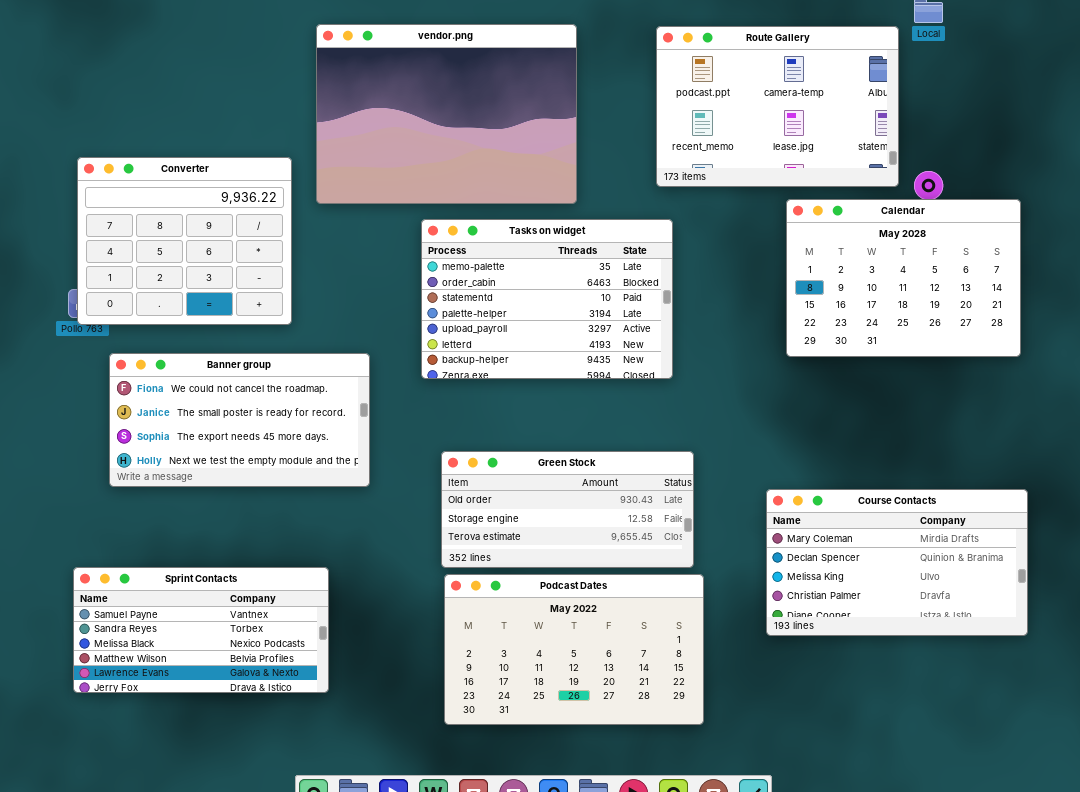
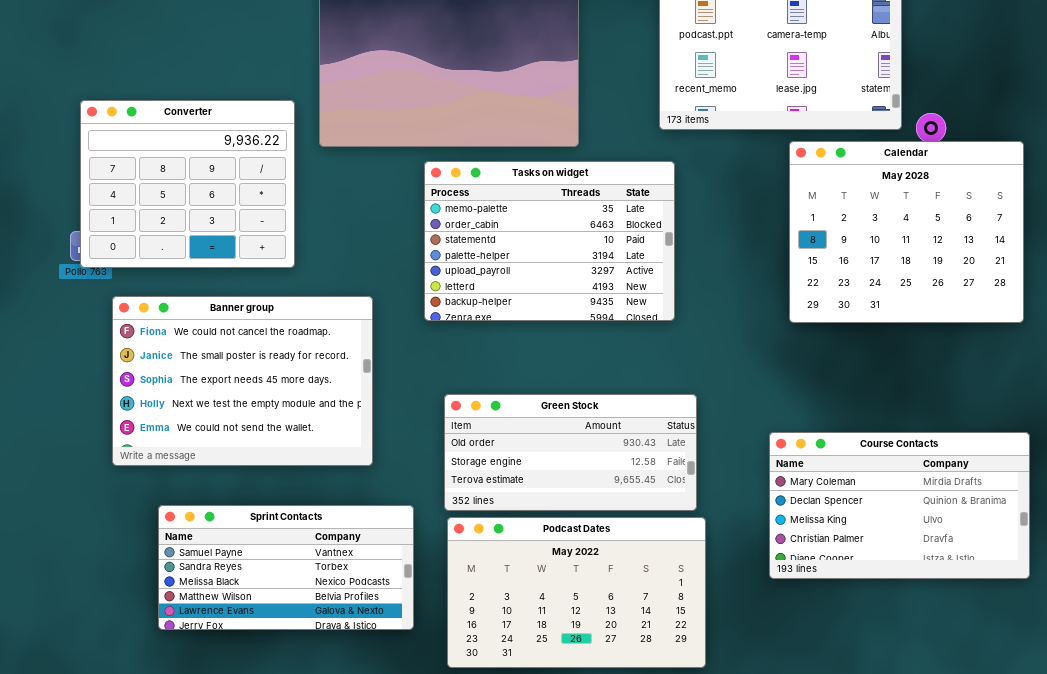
Calendar: [786,199,1021,357] -> [789,141,1024,323], resized
Banner group: [109,353,370,487] -> [112,296,373,466], resized
Sprint Contacts: [73,567,329,693] -> [158,505,414,630], moved

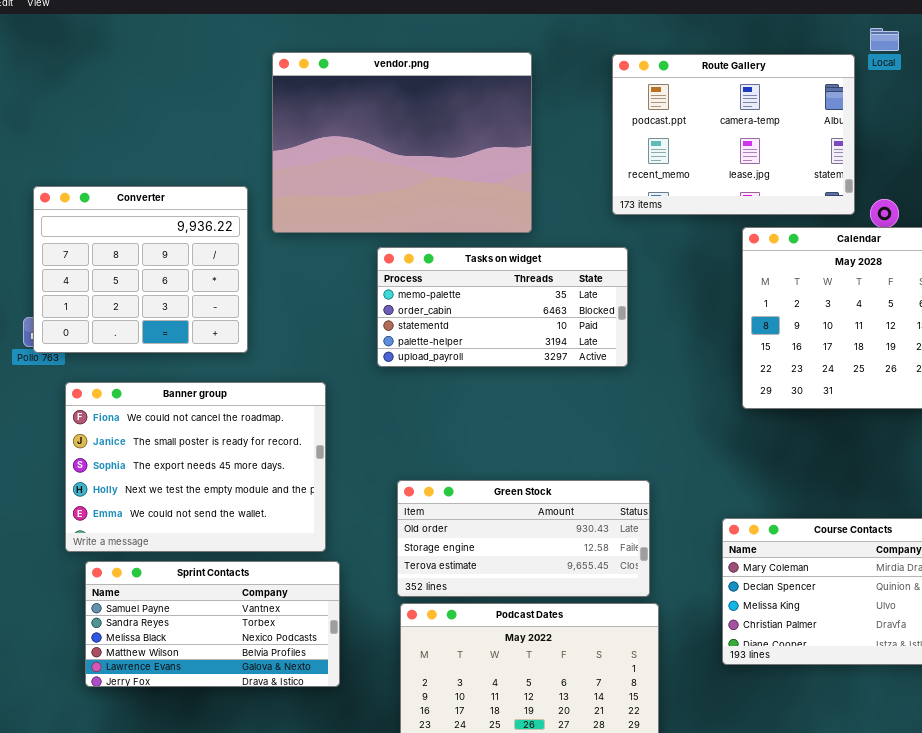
Tasks on widget: [424,161,675,321] -> [377,247,628,367], resized
Sprint Contacts: [158,505,414,630] -> [85,561,340,687], moved

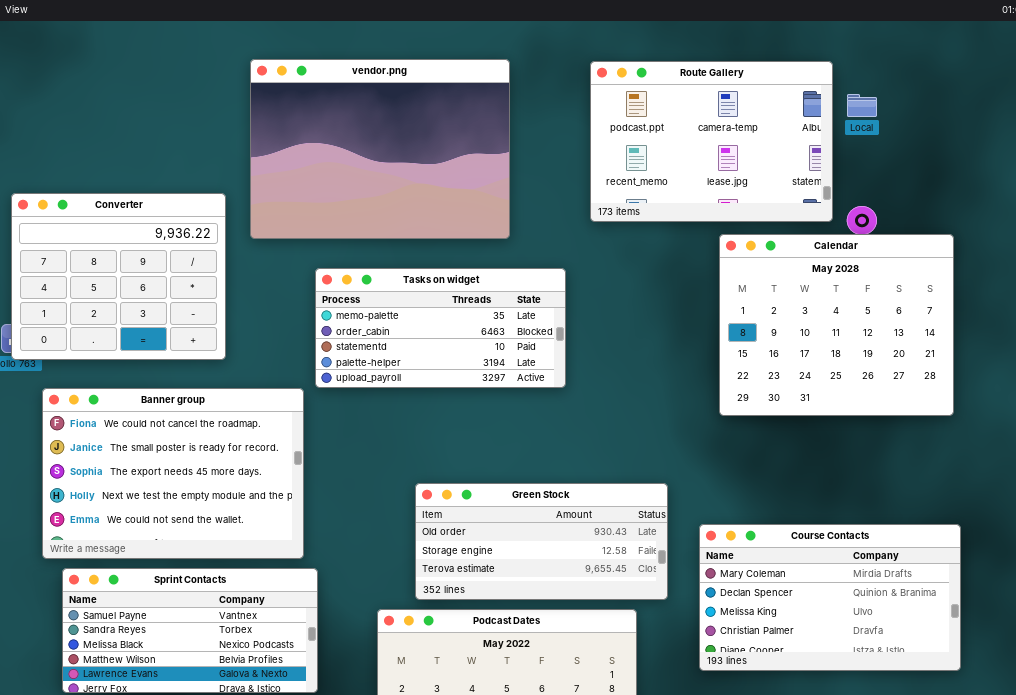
Local: [870,28,899,51] -> [847,94,877,117], moved
Tasks on widget: [377,247,628,367] -> [315,268,566,388], moved
Green Stock: [397,480,650,597] -> [415,483,668,600], moved

